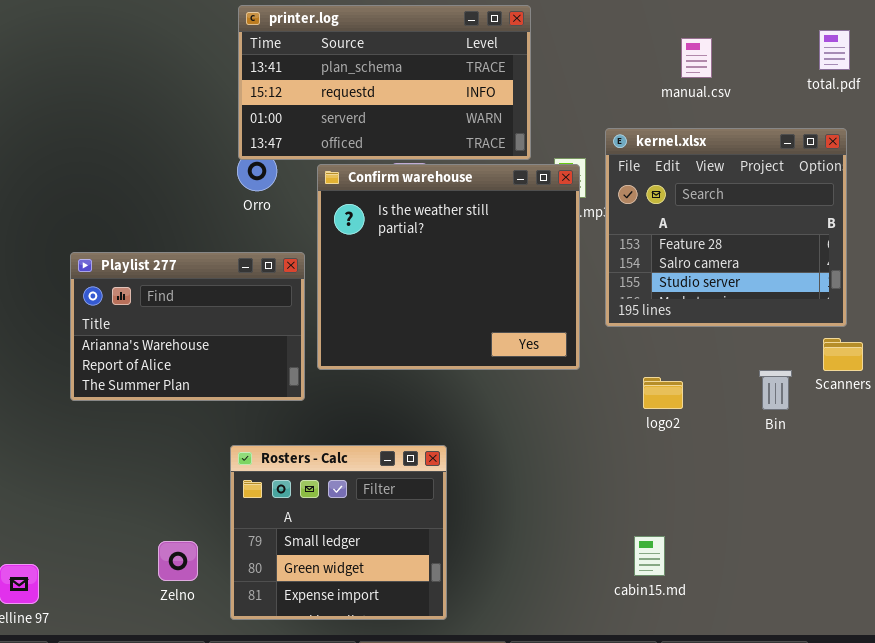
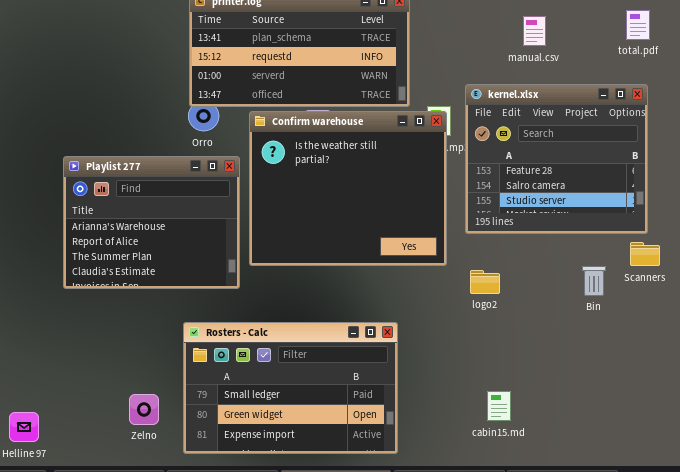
Playlist 277: [70,252,305,401] -> [63,156,240,289], resized
logo2: [643,377,683,409] -> [470,270,500,294], moved
Rosters - Calc: [230,445,447,620] -> [183,322,398,454], resized

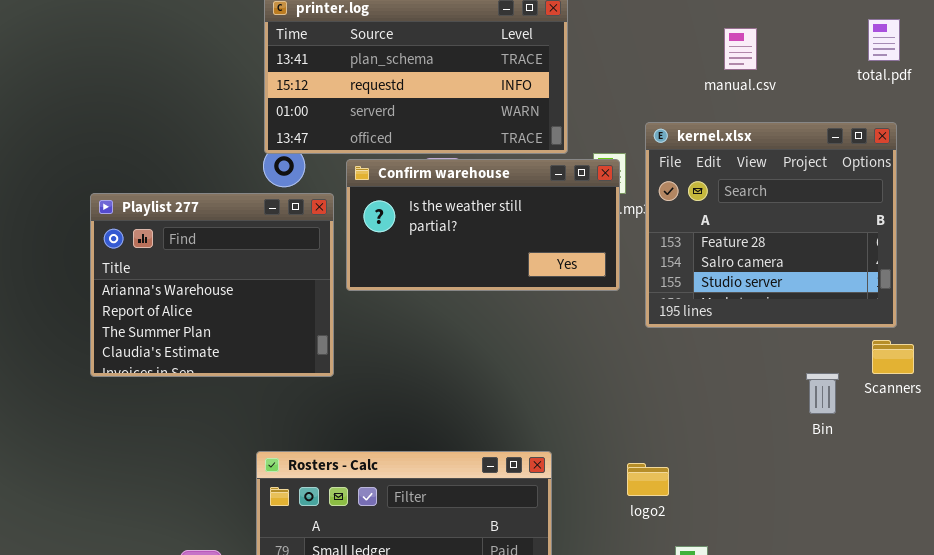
Confirm warehouse: [249,111,447,266] -> [346,159,620,291], resized
Playlist 277: [63,156,240,289] -> [90,193,334,377], moved
logo2: [470,270,500,294] -> [627,463,669,496], moved

